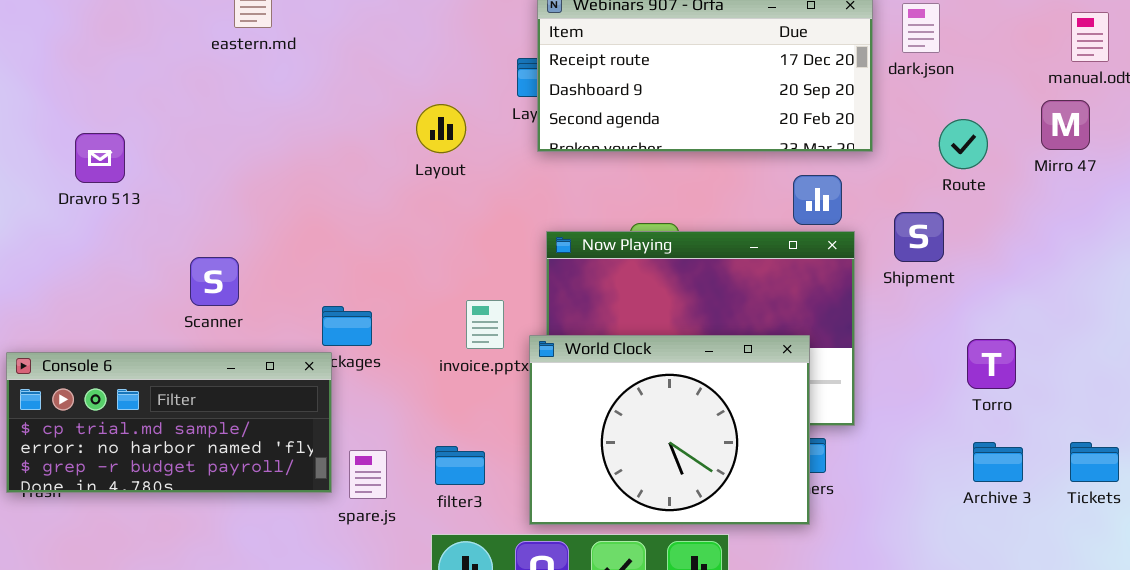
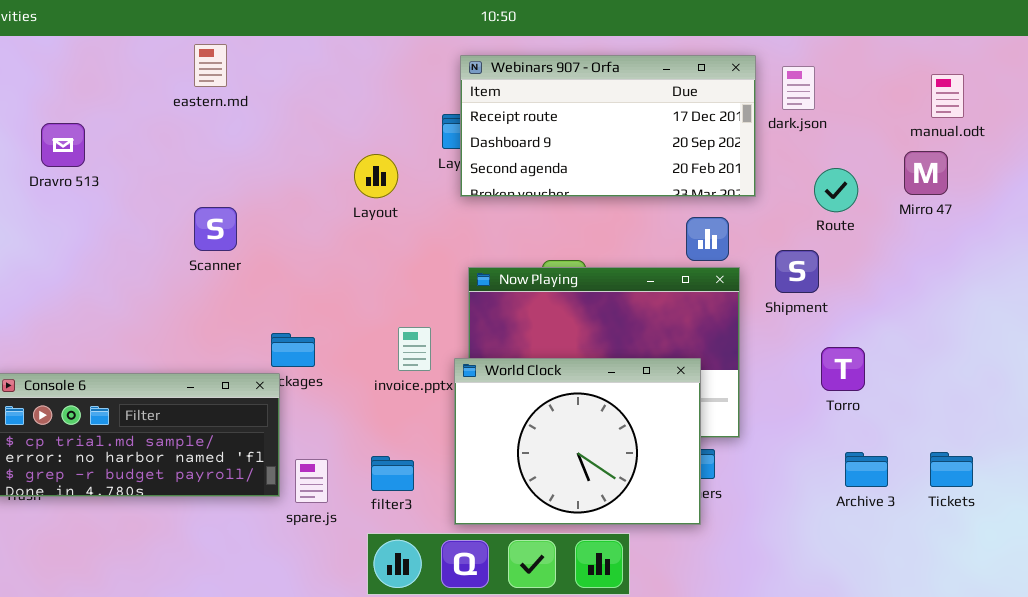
Dravro 513: [75,133,125,183] -> [41,123,85,167], moved
Scanner: [190,257,239,306] -> [194,207,237,251], moved
Torro: [967,339,1016,389] -> [821,347,865,391], moved

